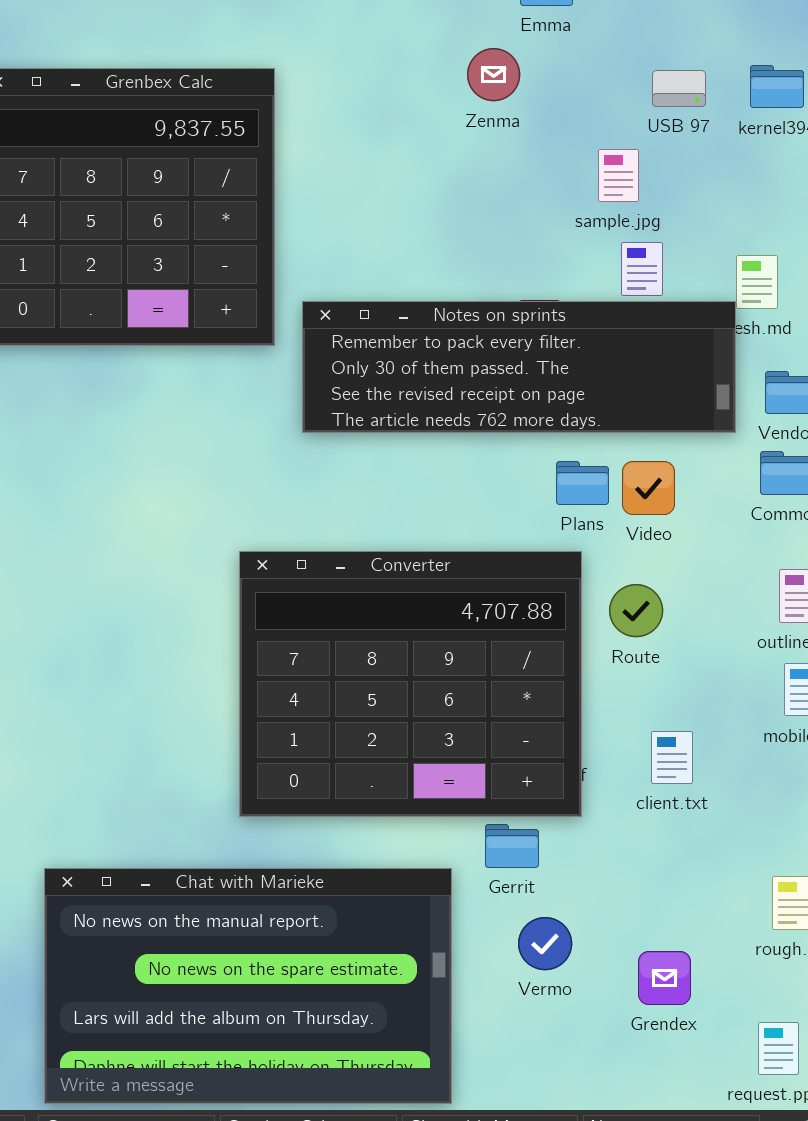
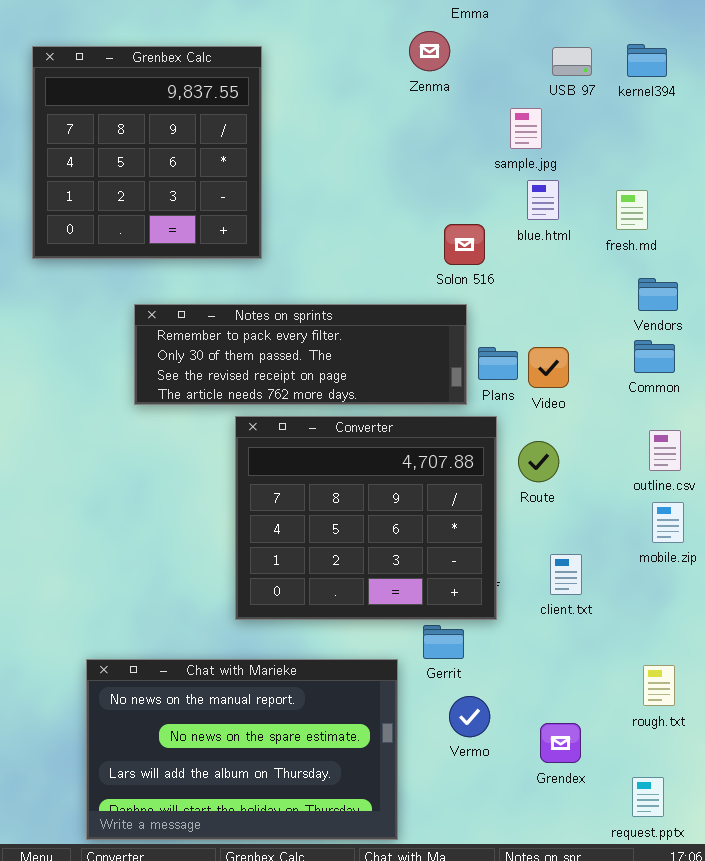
Notes on sprints: [302,301,736,433] -> [134,304,467,405], moved

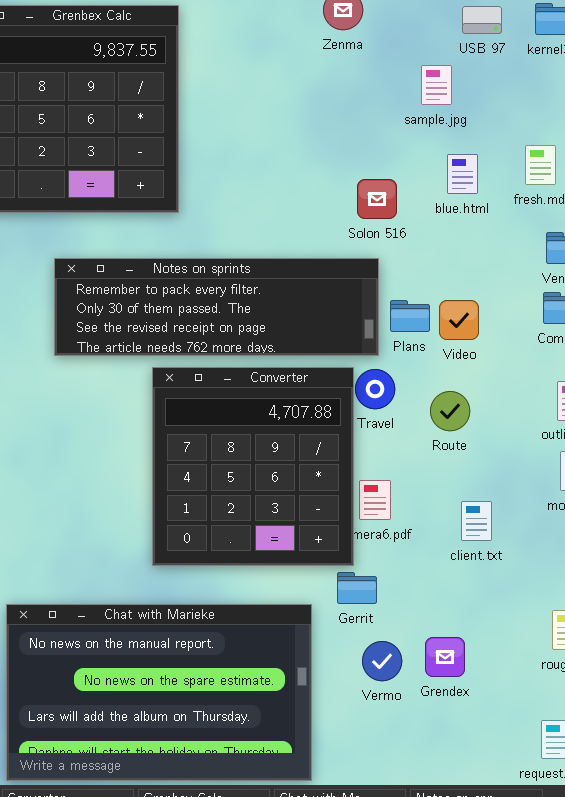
blue.html: [527,180,559,220] -> [447,154,478,194], moved
Converter: [235,416,497,620] -> [152,367,354,566], resized
Grendex: [540,723,581,763] -> [425,637,465,677], moved

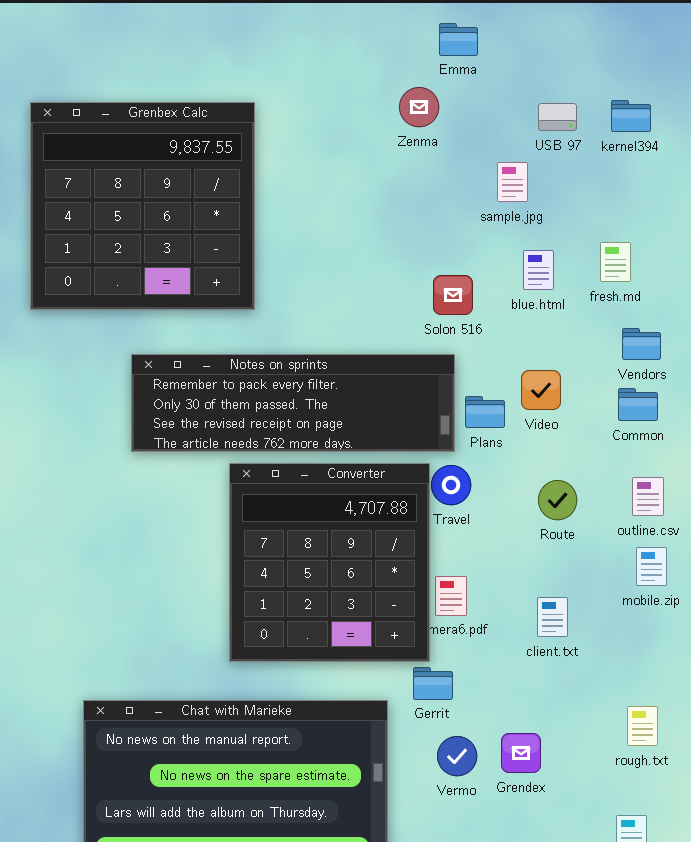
Video: [439,300,479,340] -> [521,370,561,410], moved
Route: [430,391,470,431] -> [538,480,577,520], moved

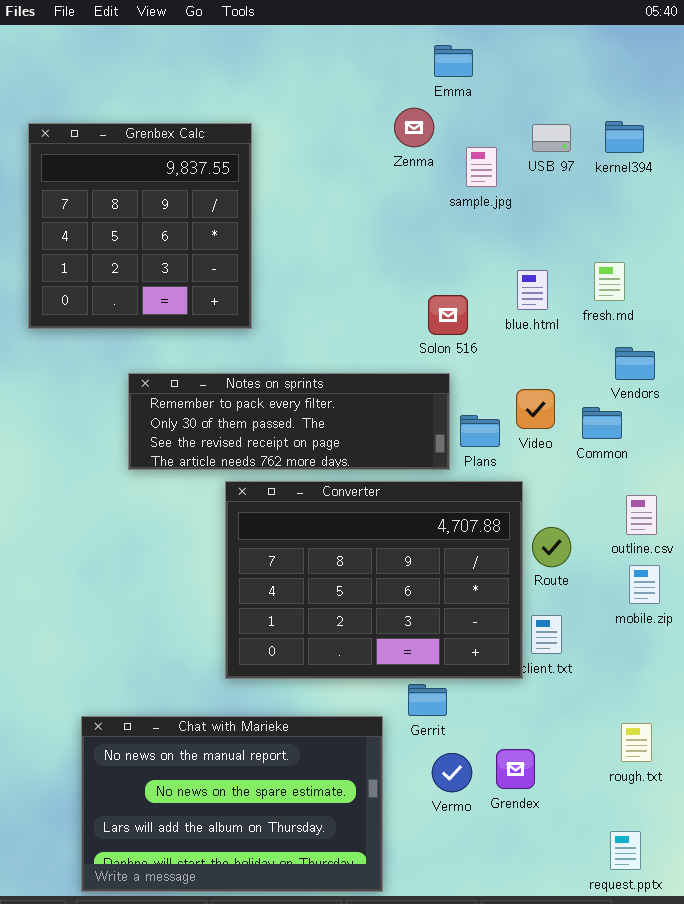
sample.jpg: [497,162,528,202] -> [466,147,497,187], moved
Common: [618,388,658,421] -> [582,407,622,439], moved
Converter: [229,463,430,662] -> [225,481,523,679], resized
Route: [538,480,577,520] -> [532,527,571,567], moved

